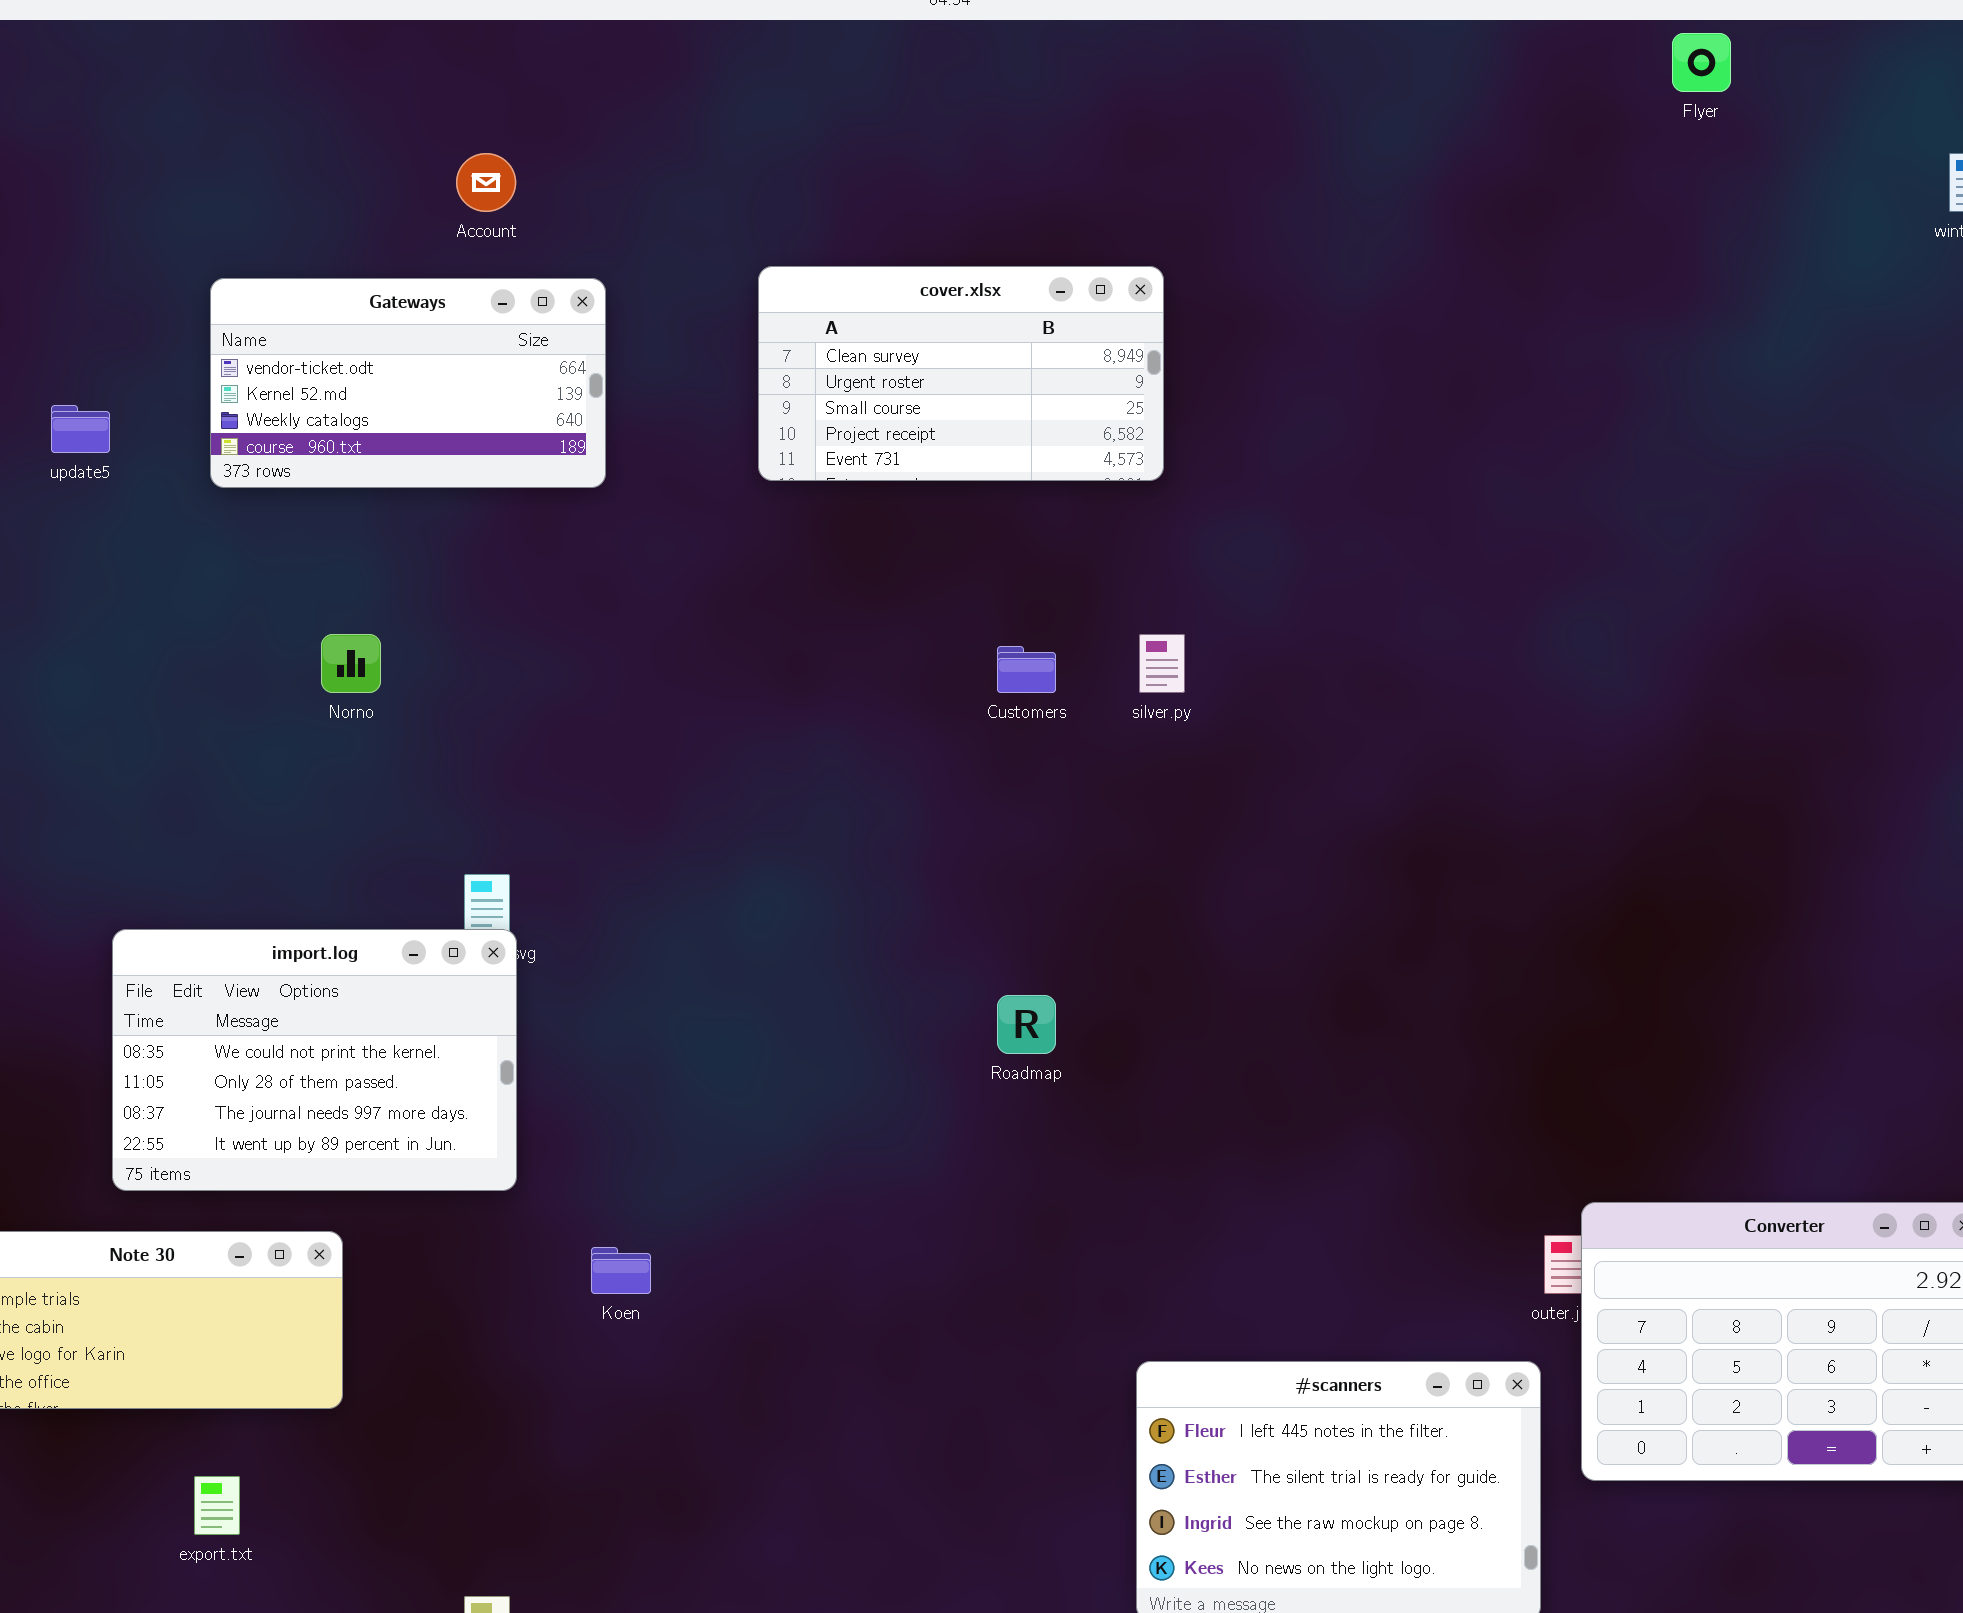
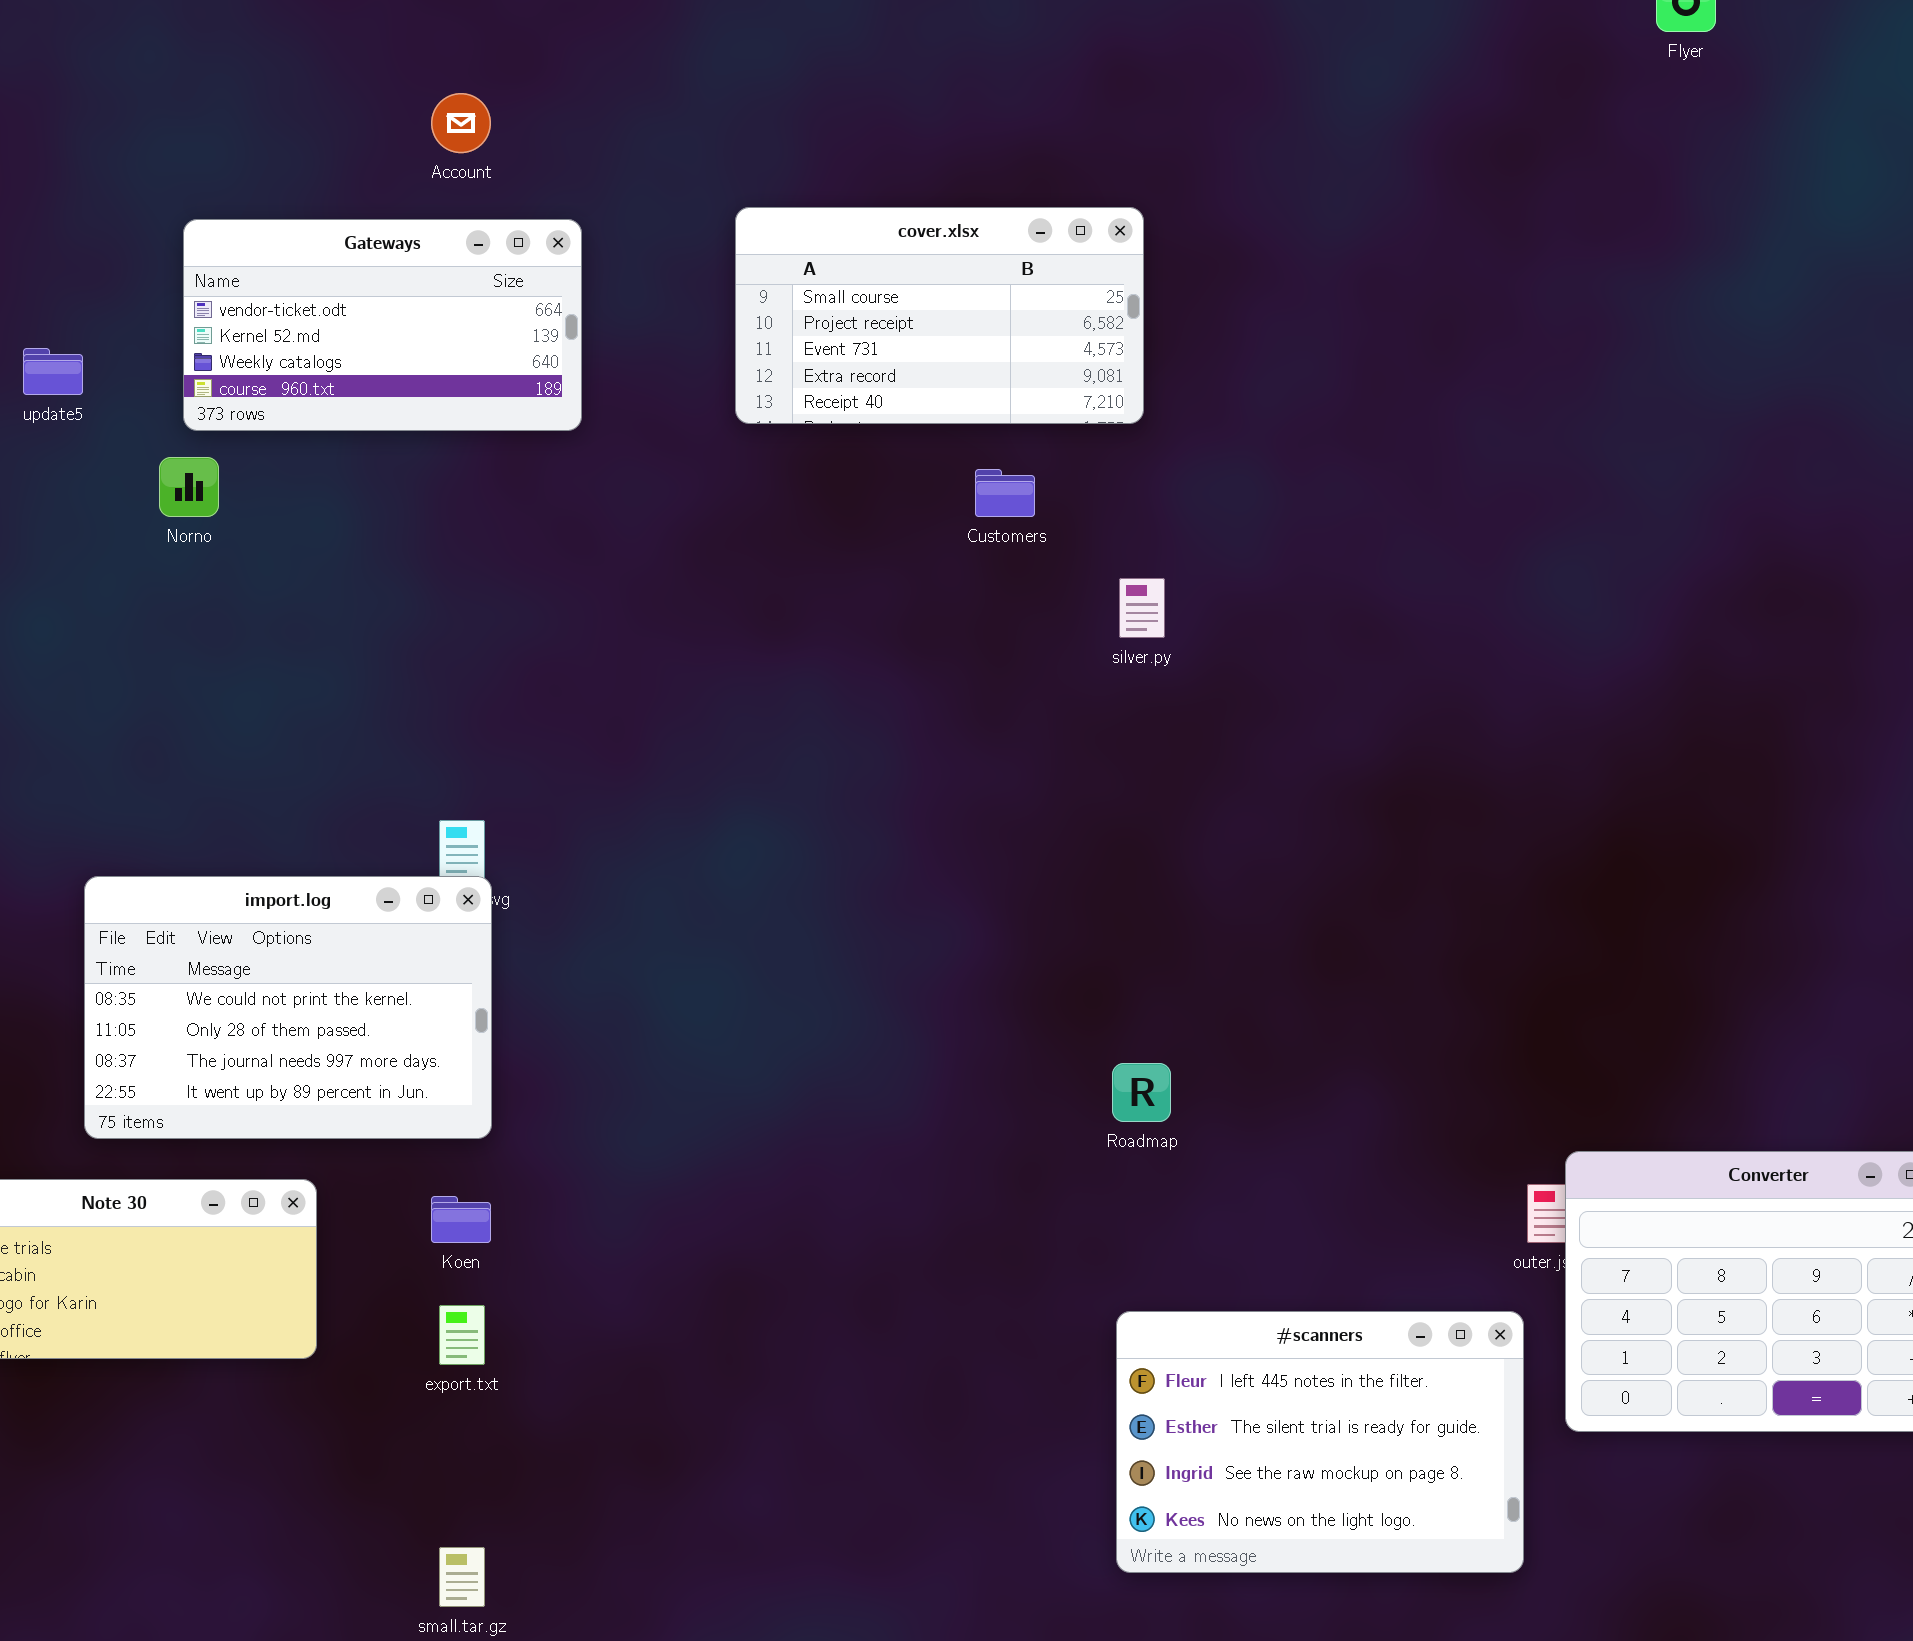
cover.xlsx: [758,266,1164,481] -> [735,207,1144,424], scrolled down 2 rows
Norno: [321,634,381,693] -> [159,457,219,517], moved
Customers: [997,646,1056,693] -> [975,469,1035,517], moved
Roadmap: [997,995,1056,1054] -> [1112,1063,1171,1122], moved
Koen: [591,1247,651,1294] -> [431,1196,491,1243], moved
export.txt: [194,1476,240,1535] -> [439,1305,485,1365], moved

